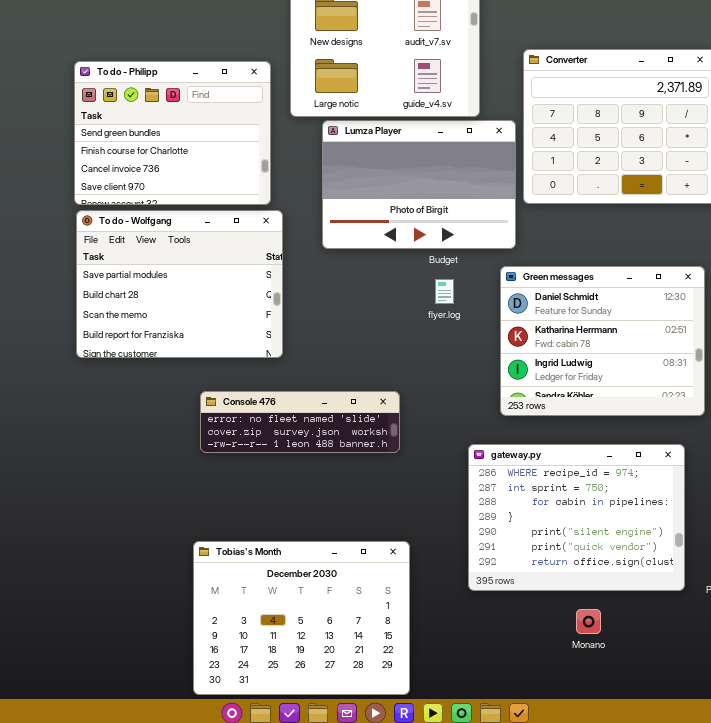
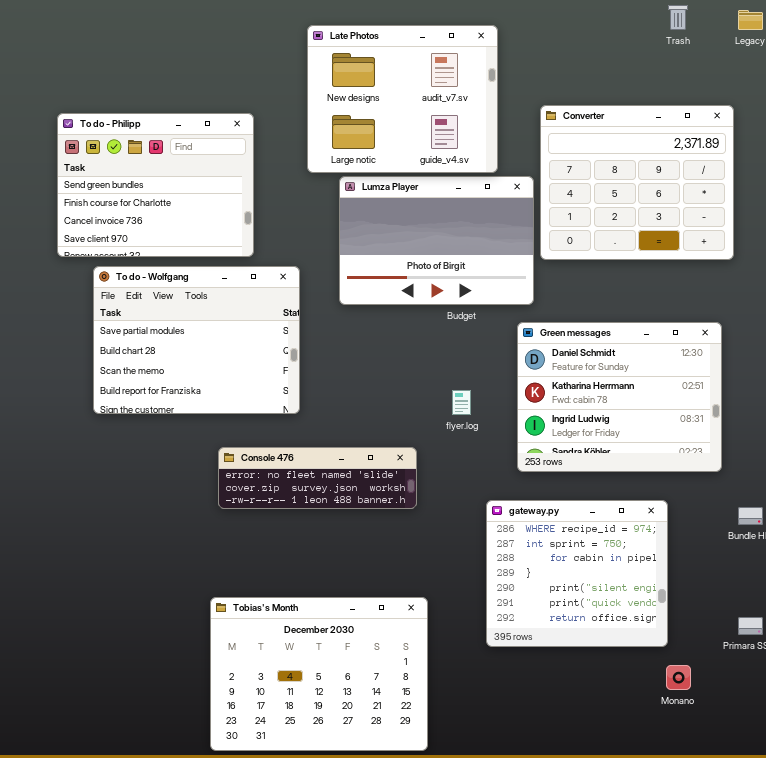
To do - Philipp: [74,61,271,205] -> [57,113,254,257], moved
flyer.log: [435,279,454,304] -> [452,390,471,415], moved
gateway.py: [468,444,685,591] -> [486,500,668,647], resized
Monano: [576,609,601,634] -> [666,665,691,690], moved

